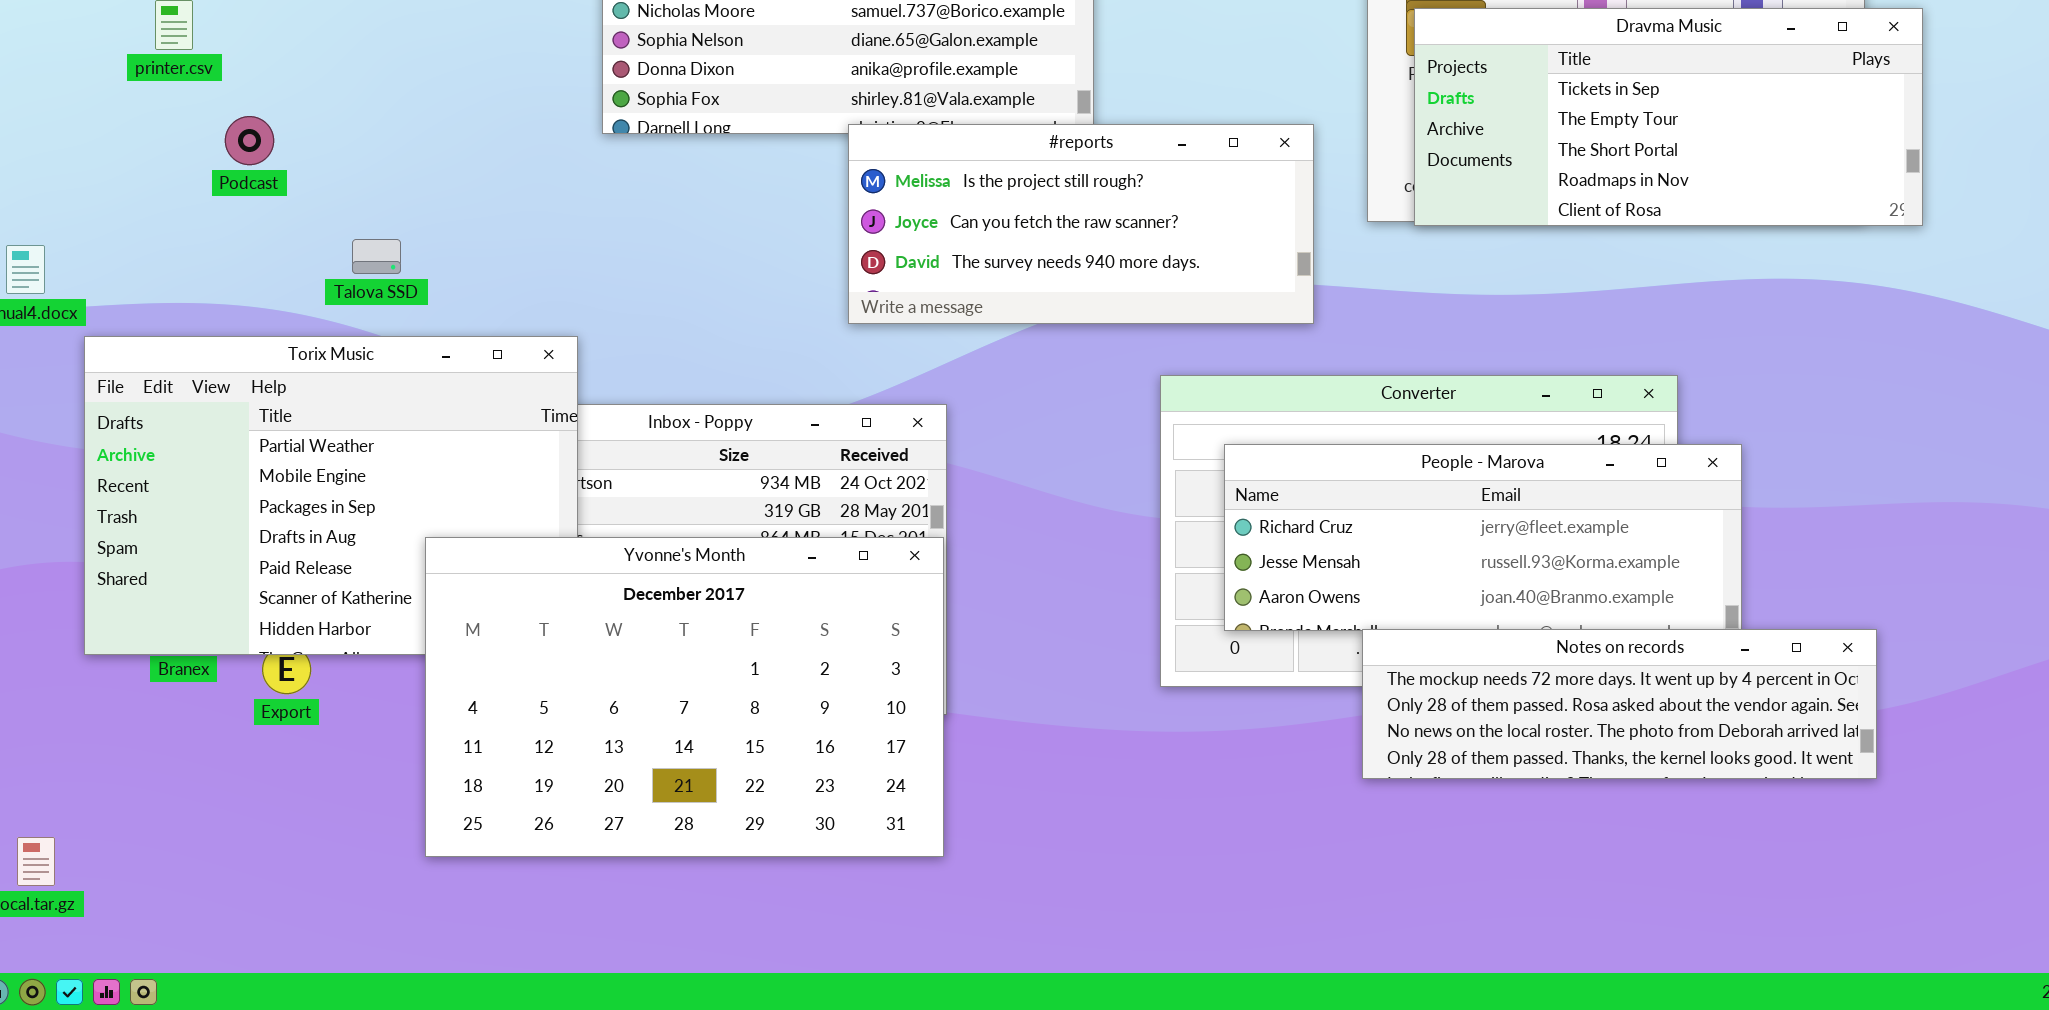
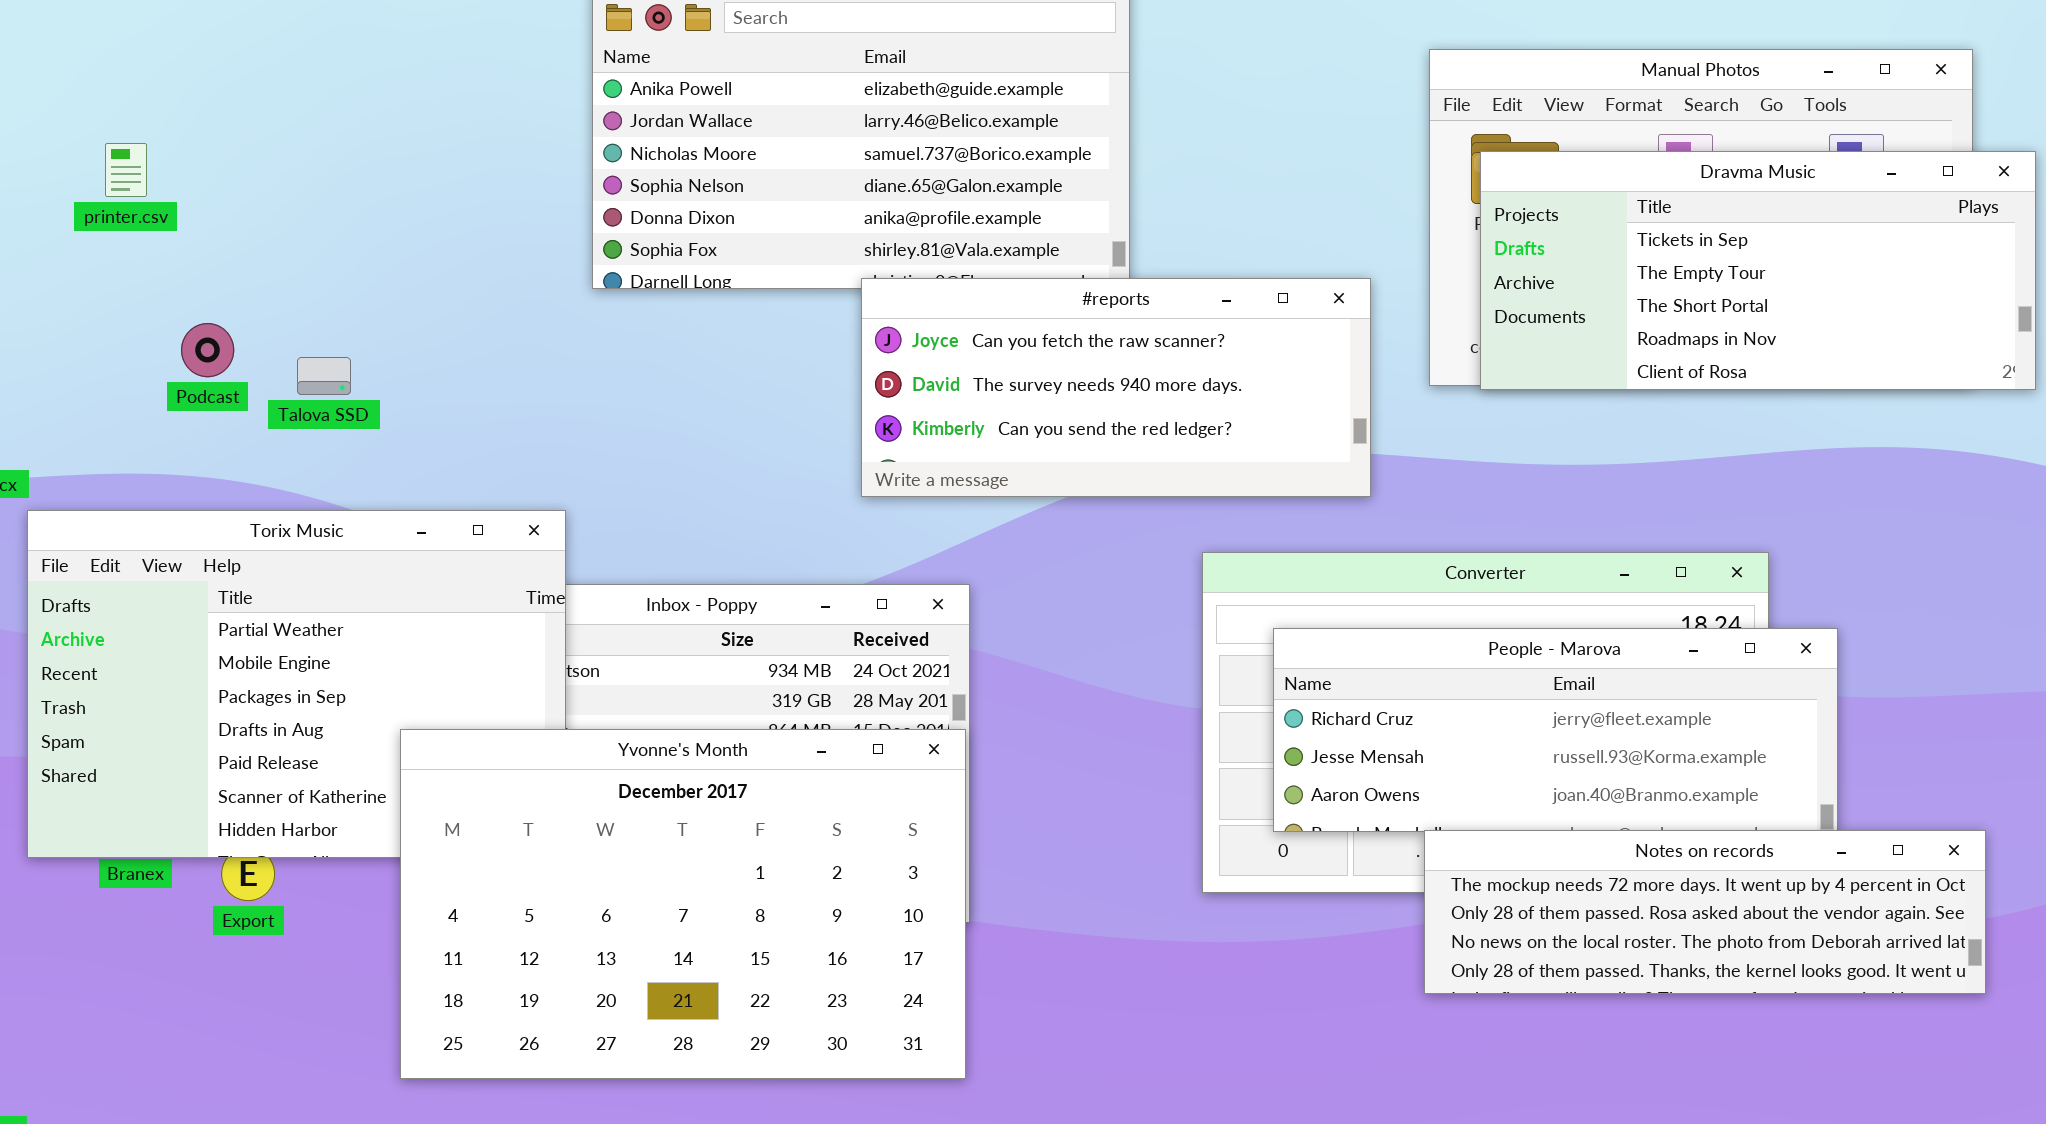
Podcast: [225,116,274,165] -> [181,323,234,377], moved
#reports: [848,124,1314,324] -> [861,278,1371,497], scrolled down 1 row
Talova SSD: [352,239,401,274] -> [297,357,351,395], moved

